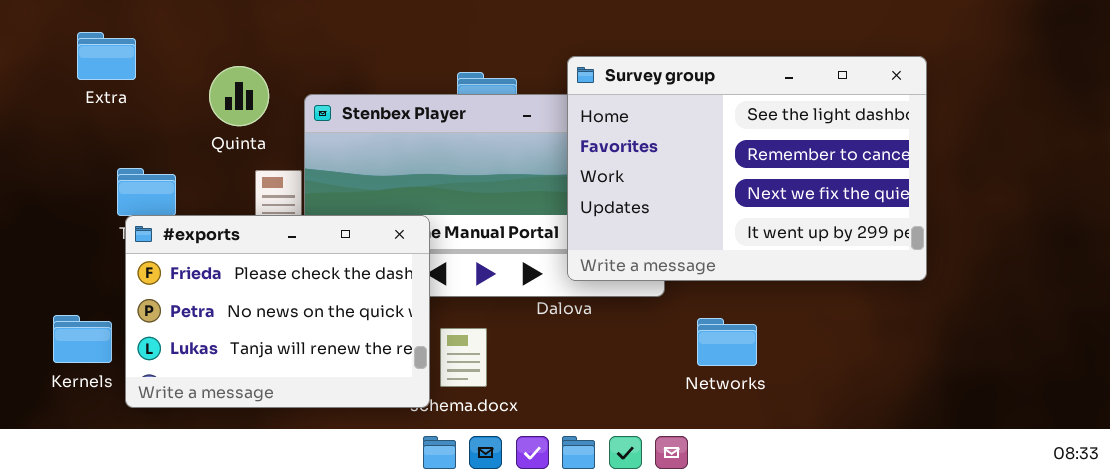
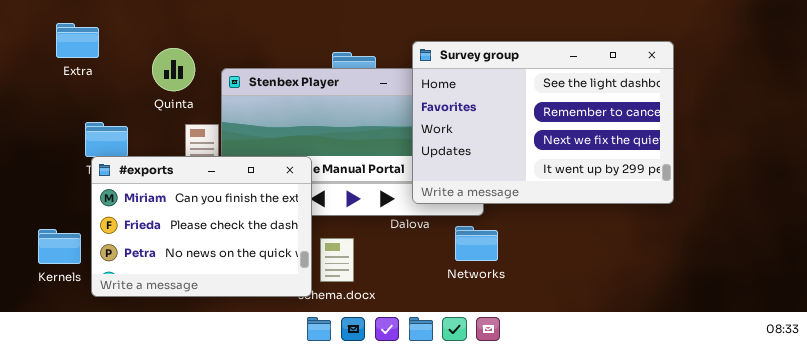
#exports: [125,215,430,408] -> [91,156,312,297], scrolled up 1 row
Networks: [697,318,757,366] -> [455,226,498,261], moved

